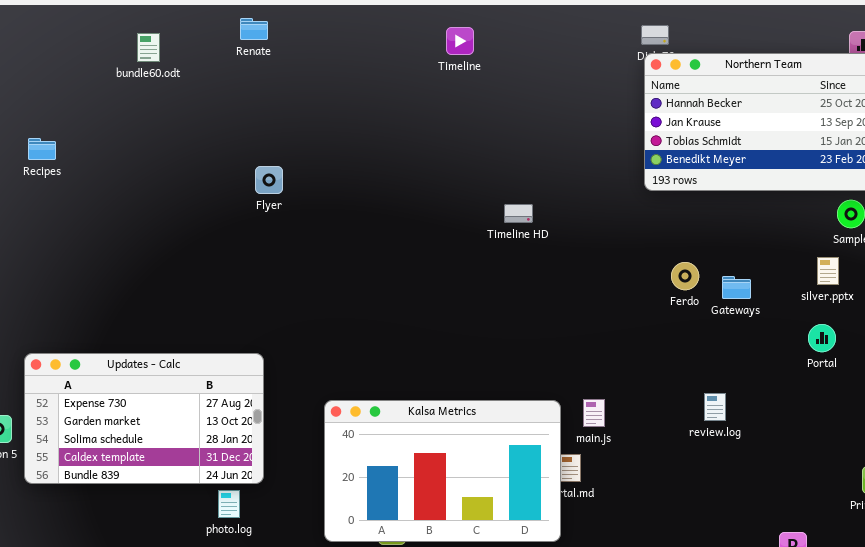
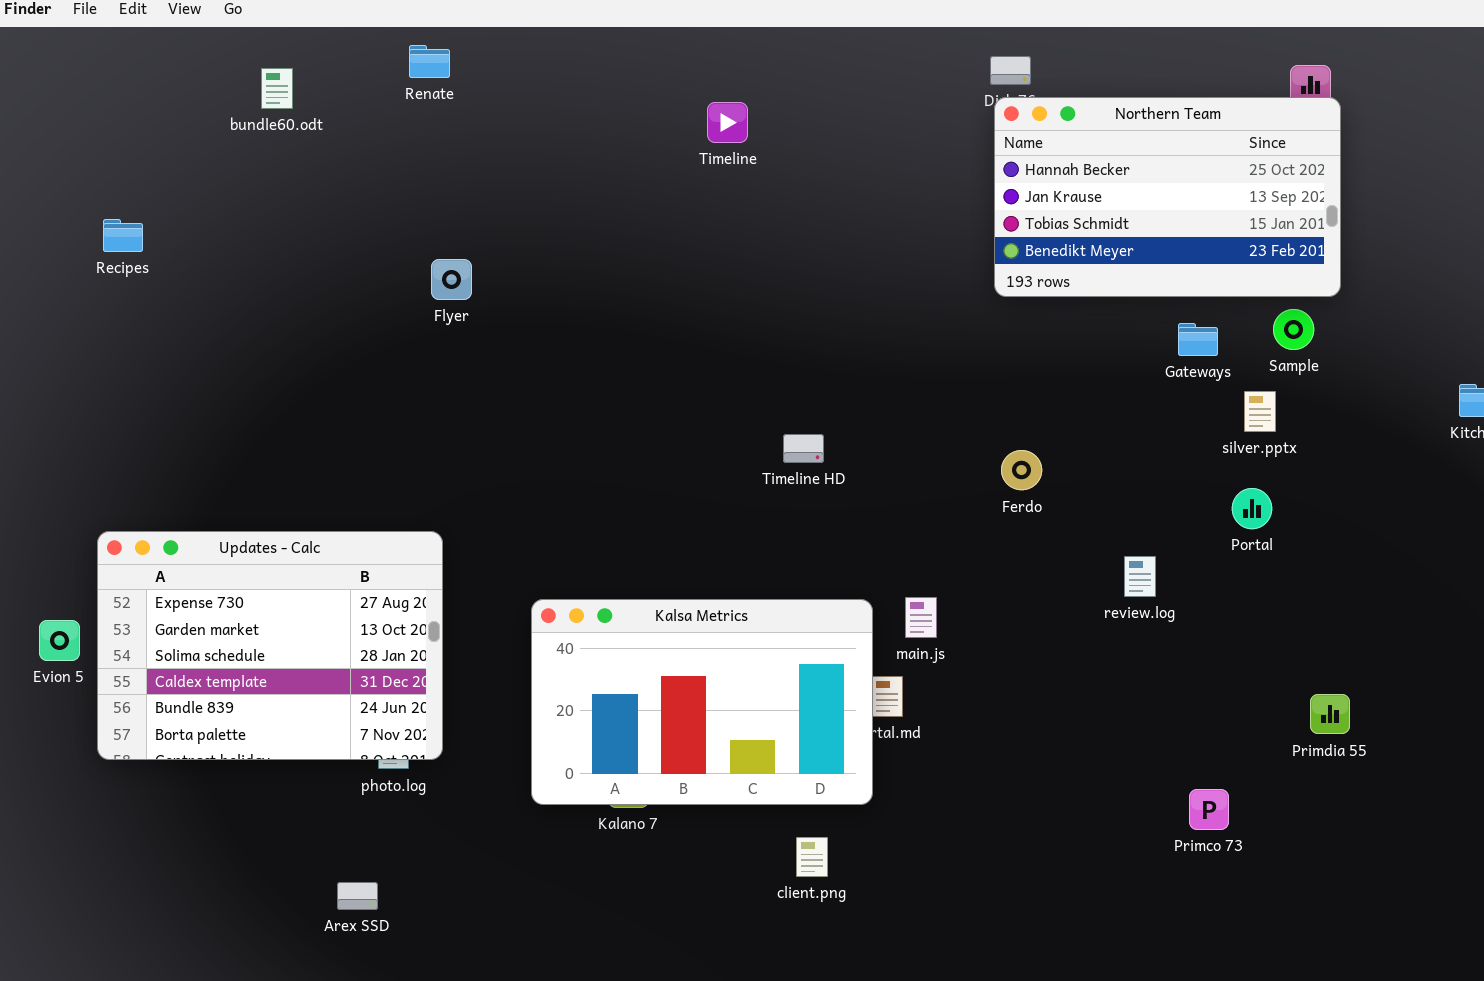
Timeline: [446,27,474,55] -> [707,102,748,143], moved
Timeline HD: [504,204,533,223] -> [783,434,824,463], moved
Ferdo: [671,262,699,290] -> [1001,450,1042,490], moved
Gateways: [722,276,751,299] -> [1178,323,1218,356], moved
Updates - Calc: [24,353,264,484] -> [97,531,443,760], resized
review.log: [704,393,726,421] -> [1124,556,1156,597], moved

